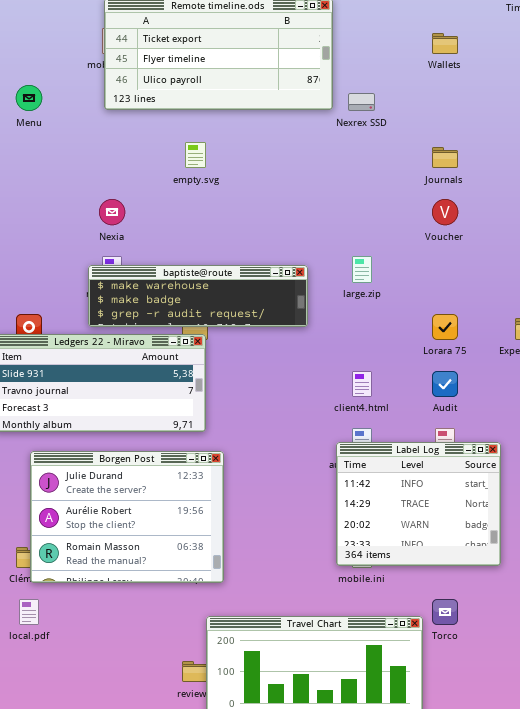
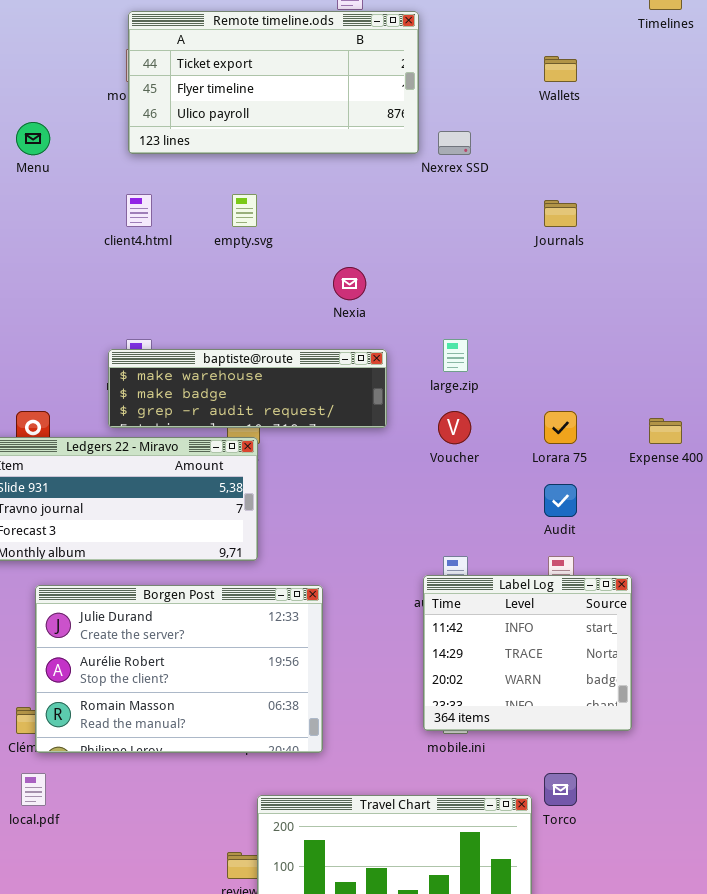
Nexia: [99,199,125,225] -> [333,267,366,300], moved
Voucher: [432,199,458,225] -> [438,411,471,444], moved
client4.html: [352,371,372,397] -> [126,194,152,227], moved
Borgen Post: [30,451,224,583] -> [35,585,323,753], resized

